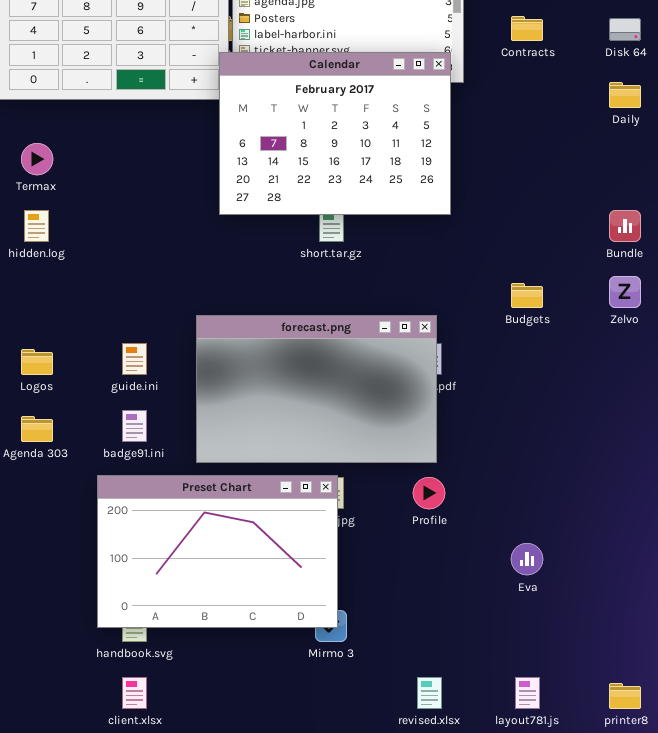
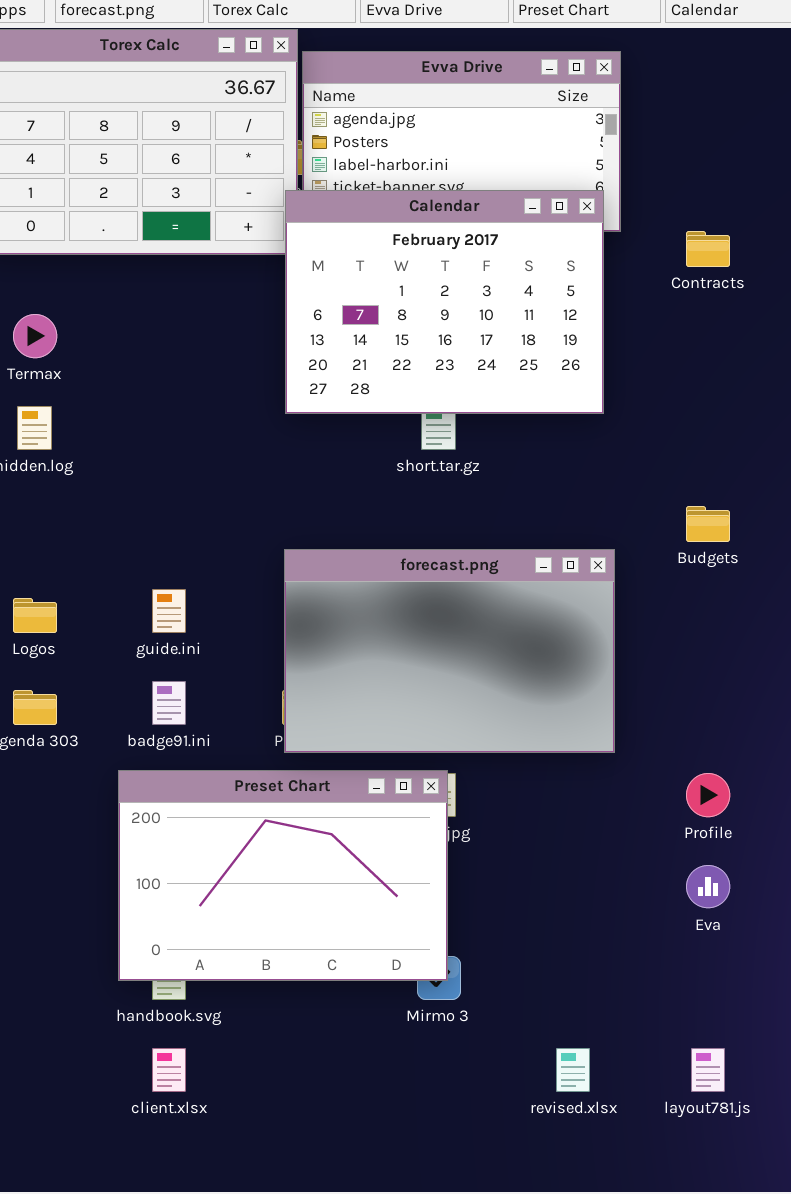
Contracts: [511,16,543,41] -> [686,231,730,267], moved
forecast.png: [196,315,437,463] -> [284,549,615,753], moved
Profile: [413,477,445,509] -> [686,773,730,817], moved

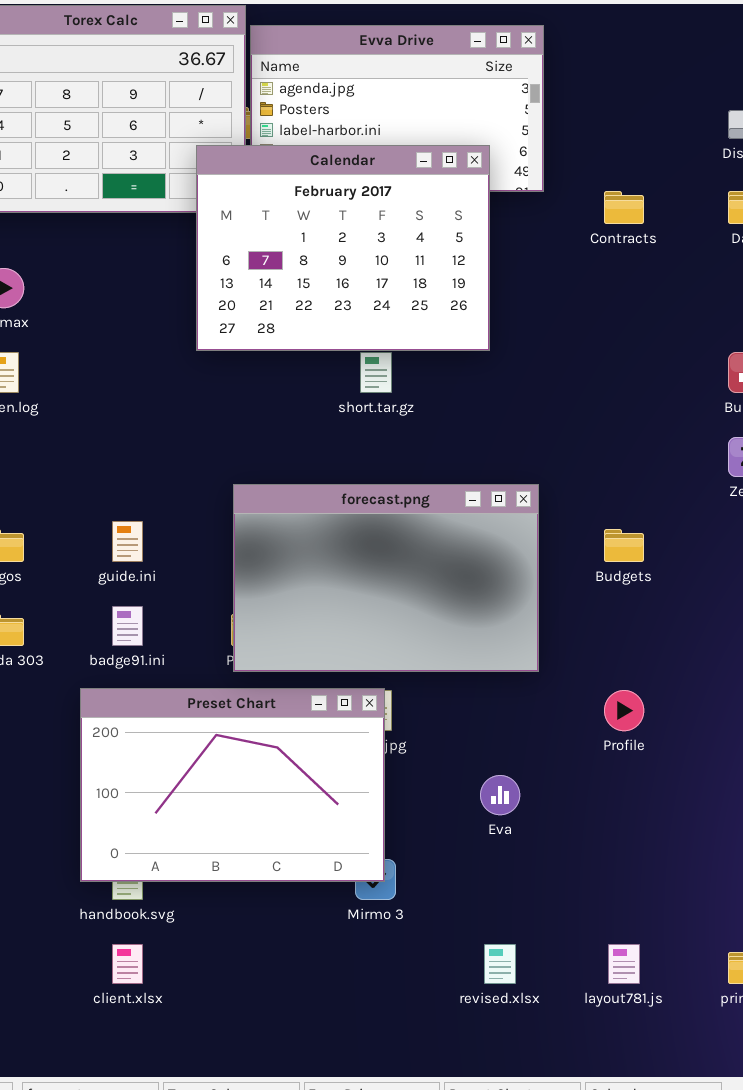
Calendar: [285,190,604,414] -> [196,145,490,351], moved
Budgets: [686,506,730,542] -> [604,529,644,562], moved
Eva: [686,865,730,908] -> [480,775,520,815], moved

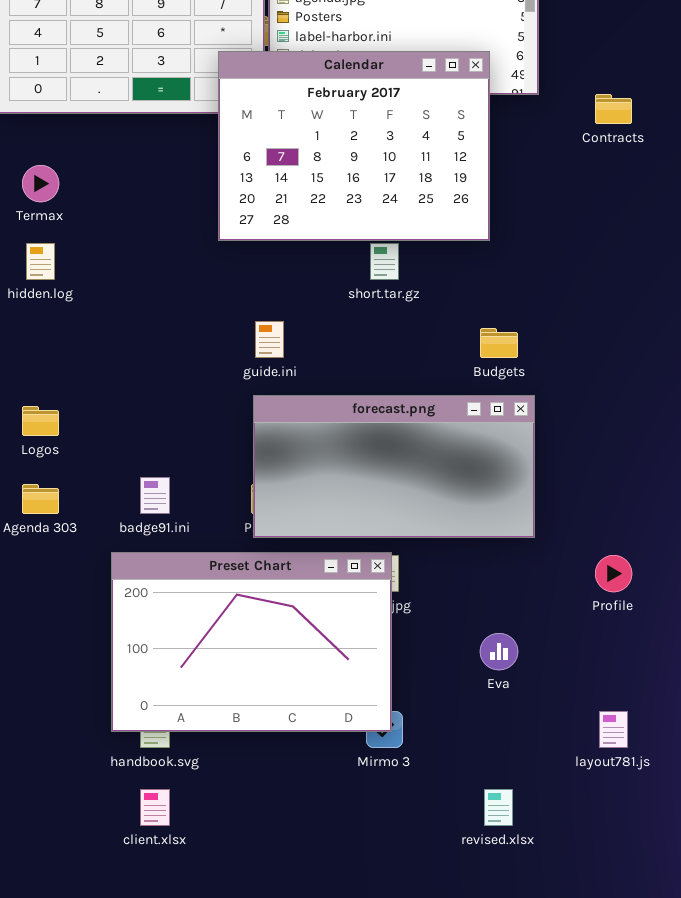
forecast.png: [233,484,539,672] -> [253,395,535,538], resized
guide.ini: [112,521,143,562] -> [255,321,284,358], moved
Budgets: [604,529,644,562] -> [480,328,518,358], moved
layout781.js: [608,944,640,984] -> [599,711,628,748], moved

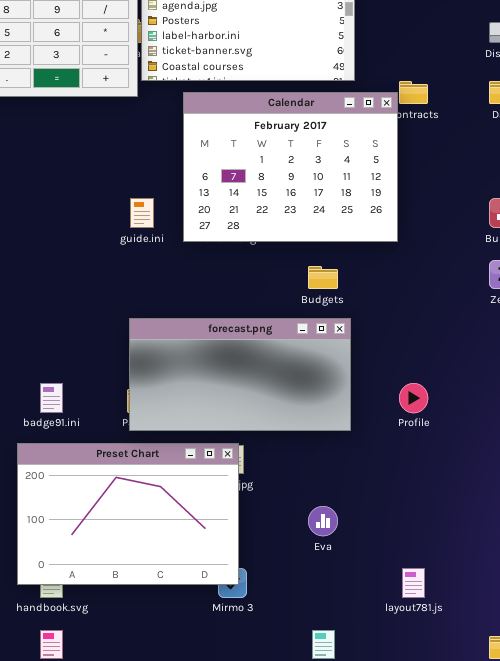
Calendar: [218,51,490,241] -> [183,92,398,242], moved
guide.ini: [255,321,284,358] -> [130,198,154,228], moved
Profile: [595,555,632,592] -> [399,383,428,413], moved

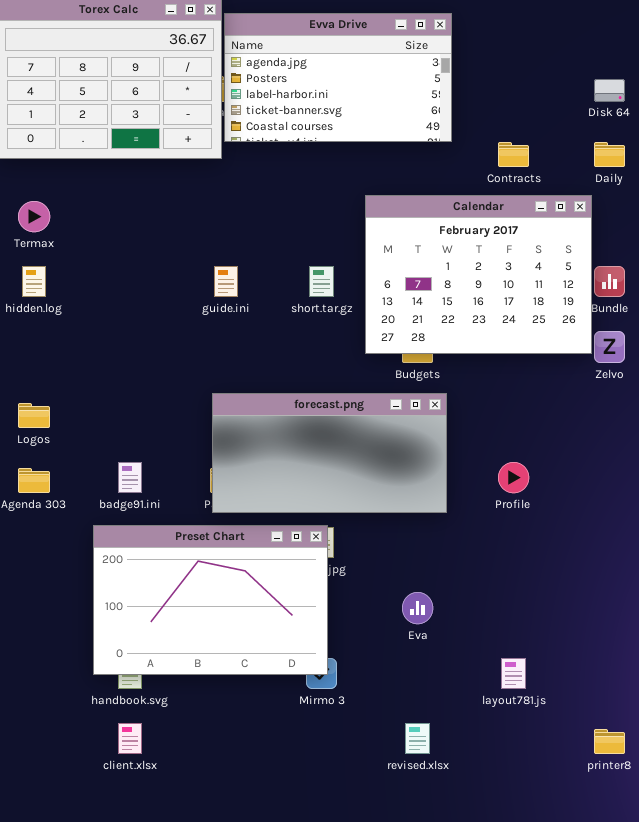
Calendar: [183,92,398,242] -> [365,195,592,354], moved

